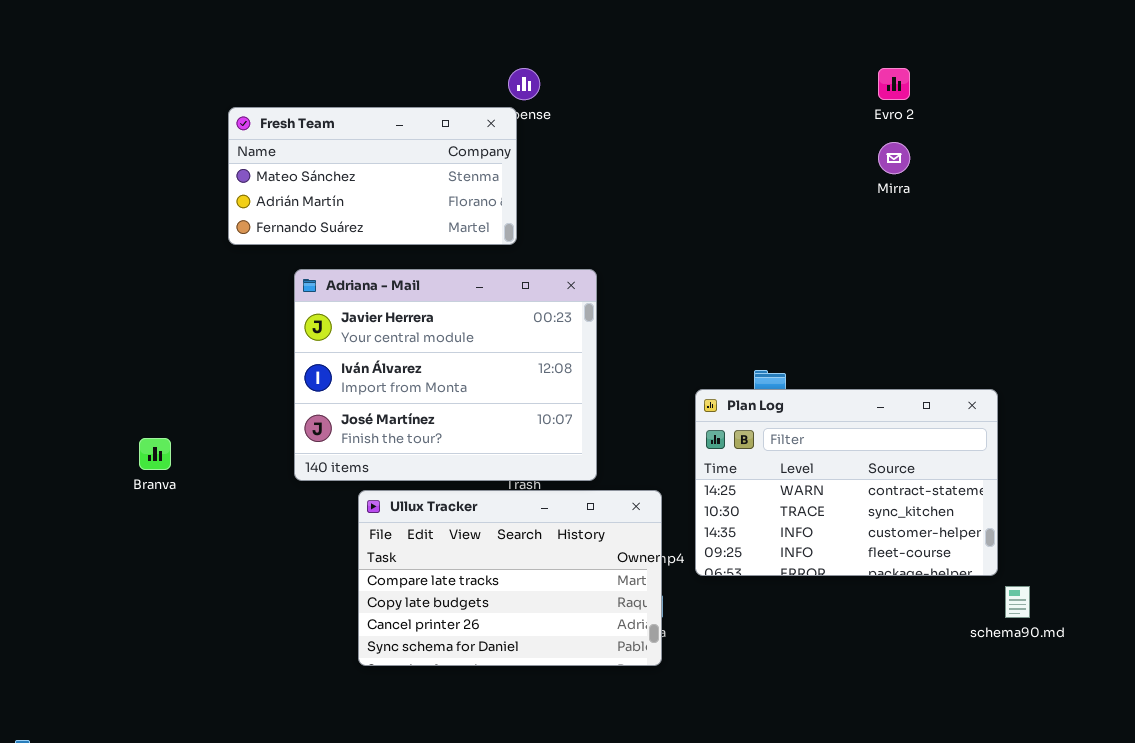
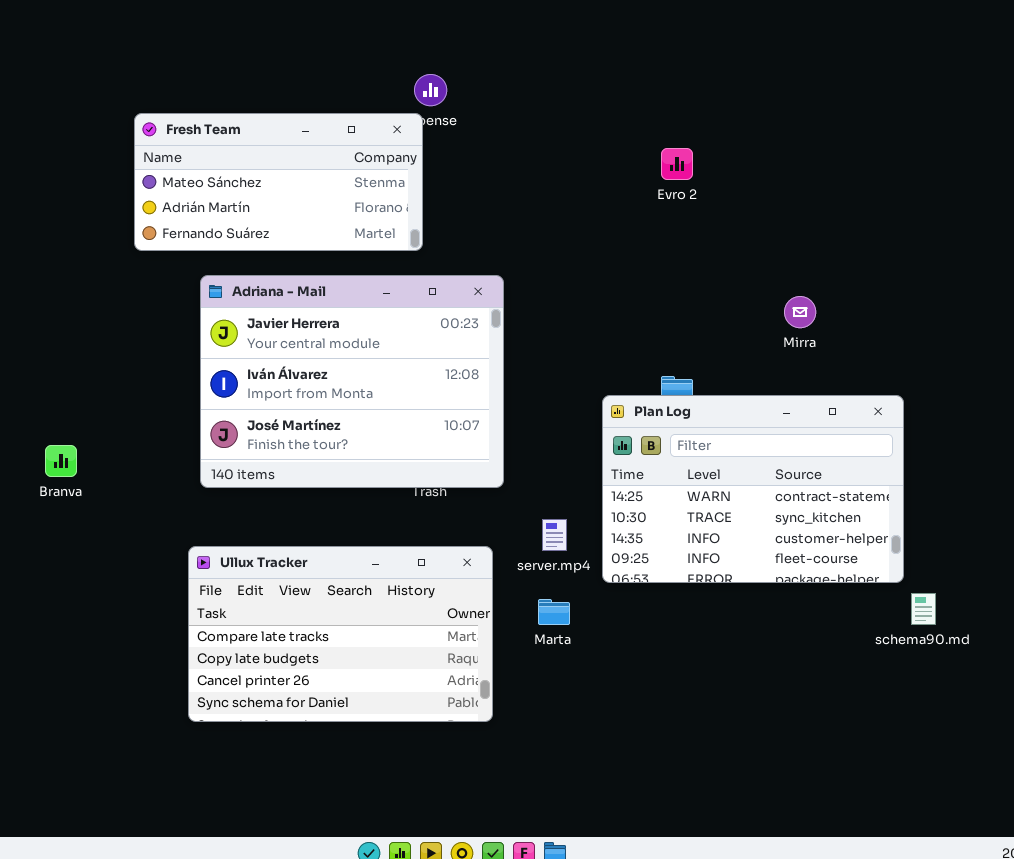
Evro 2: [878,68,910,100] -> [661,148,693,180], moved
Mirra: [878,142,910,174] -> [784,296,816,328], moved
Ullux Tracker: [358,490,662,666] -> [188,546,493,722], moved

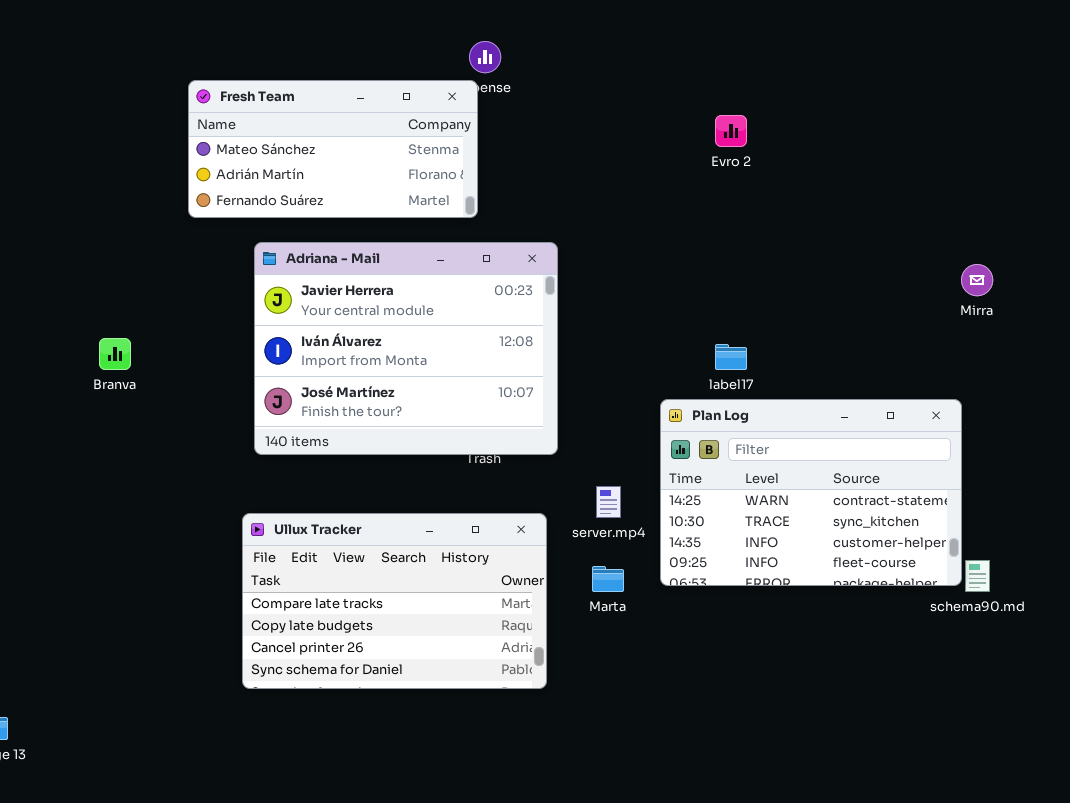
Mirra: [784,296,816,328] -> [961,264,993,296], moved
Plan Log: [602,395,904,583] -> [660,399,962,586], moved
Branva: [45,445,77,477] -> [99,338,131,370], moved

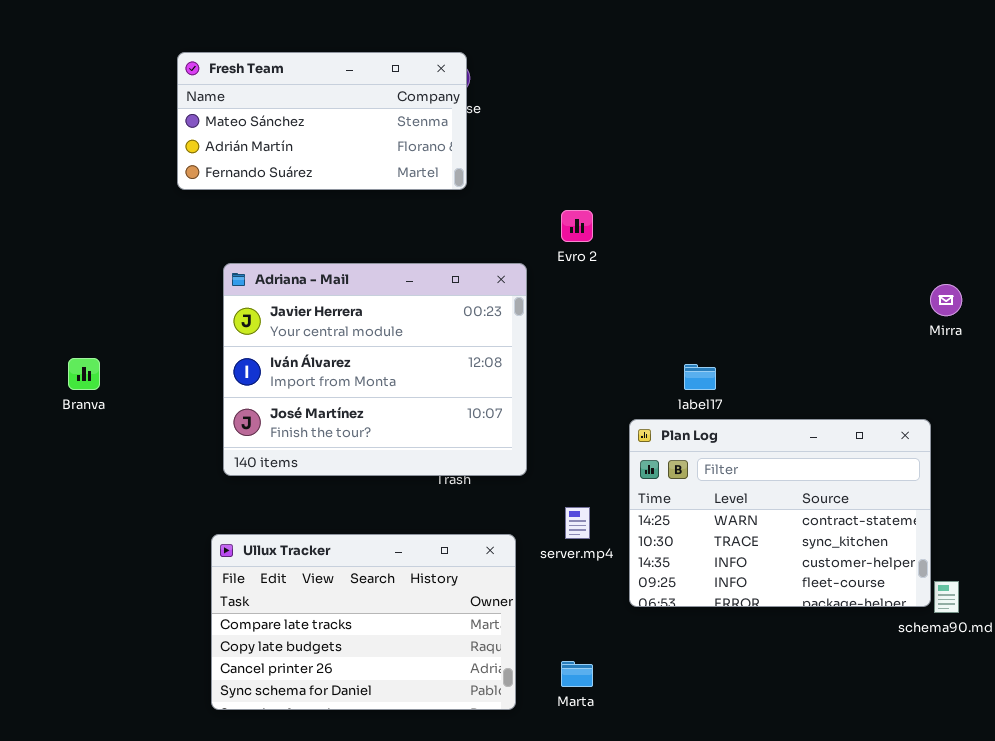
Fresh Team: [188,80,478,218] -> [177,52,467,190], moved
Evro 2: [715,115,747,147] -> [561,210,593,242], moved
Marta: [592,566,624,592] -> [561,661,593,687], moved

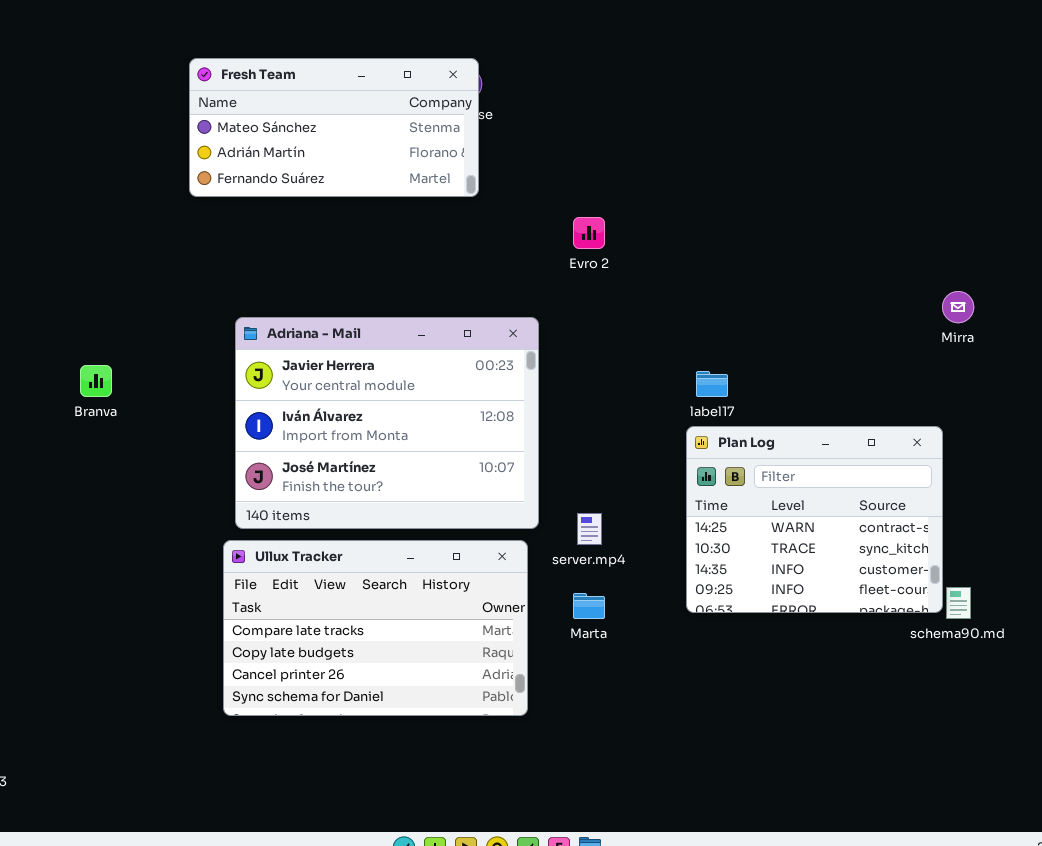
Adriana - Mail: [223,263,527,476] -> [235,317,539,529], moved
Plan Log: [629,419,931,607] -> [686,426,943,613], resized
Marta: [561,661,593,687] -> [573,593,605,619], moved

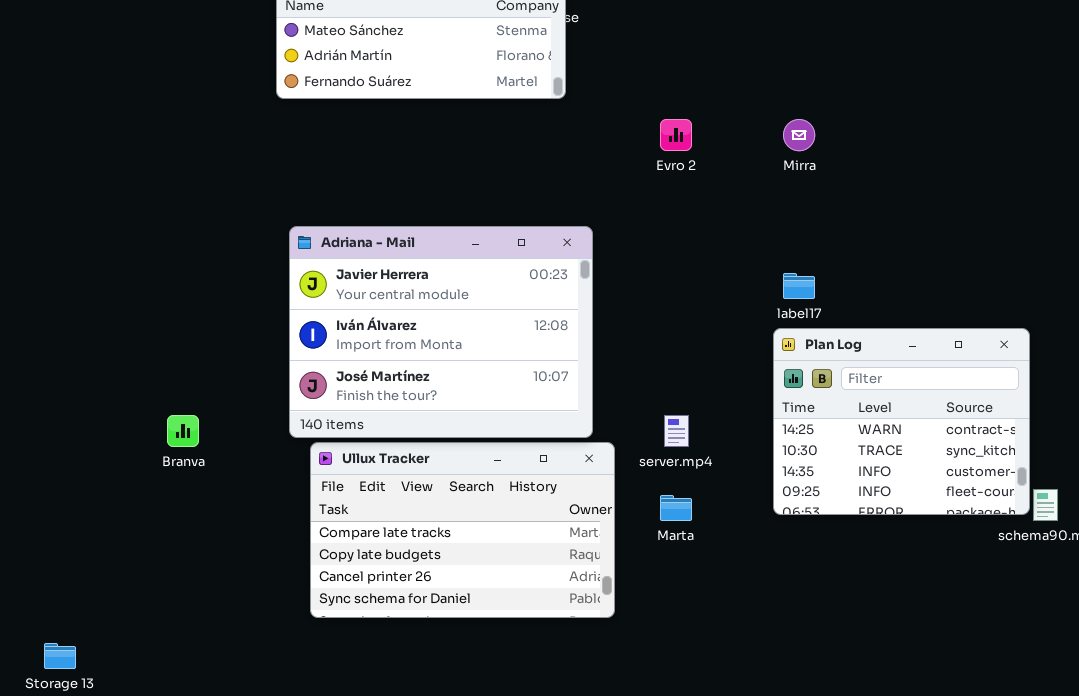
Mirra: [942,291,974,323] -> [783,119,815,151], moved
Adriana - Mail: [235,317,539,529] -> [289,226,593,438], moved
Branva: [80,365,112,397] -> [167,415,199,447], moved

